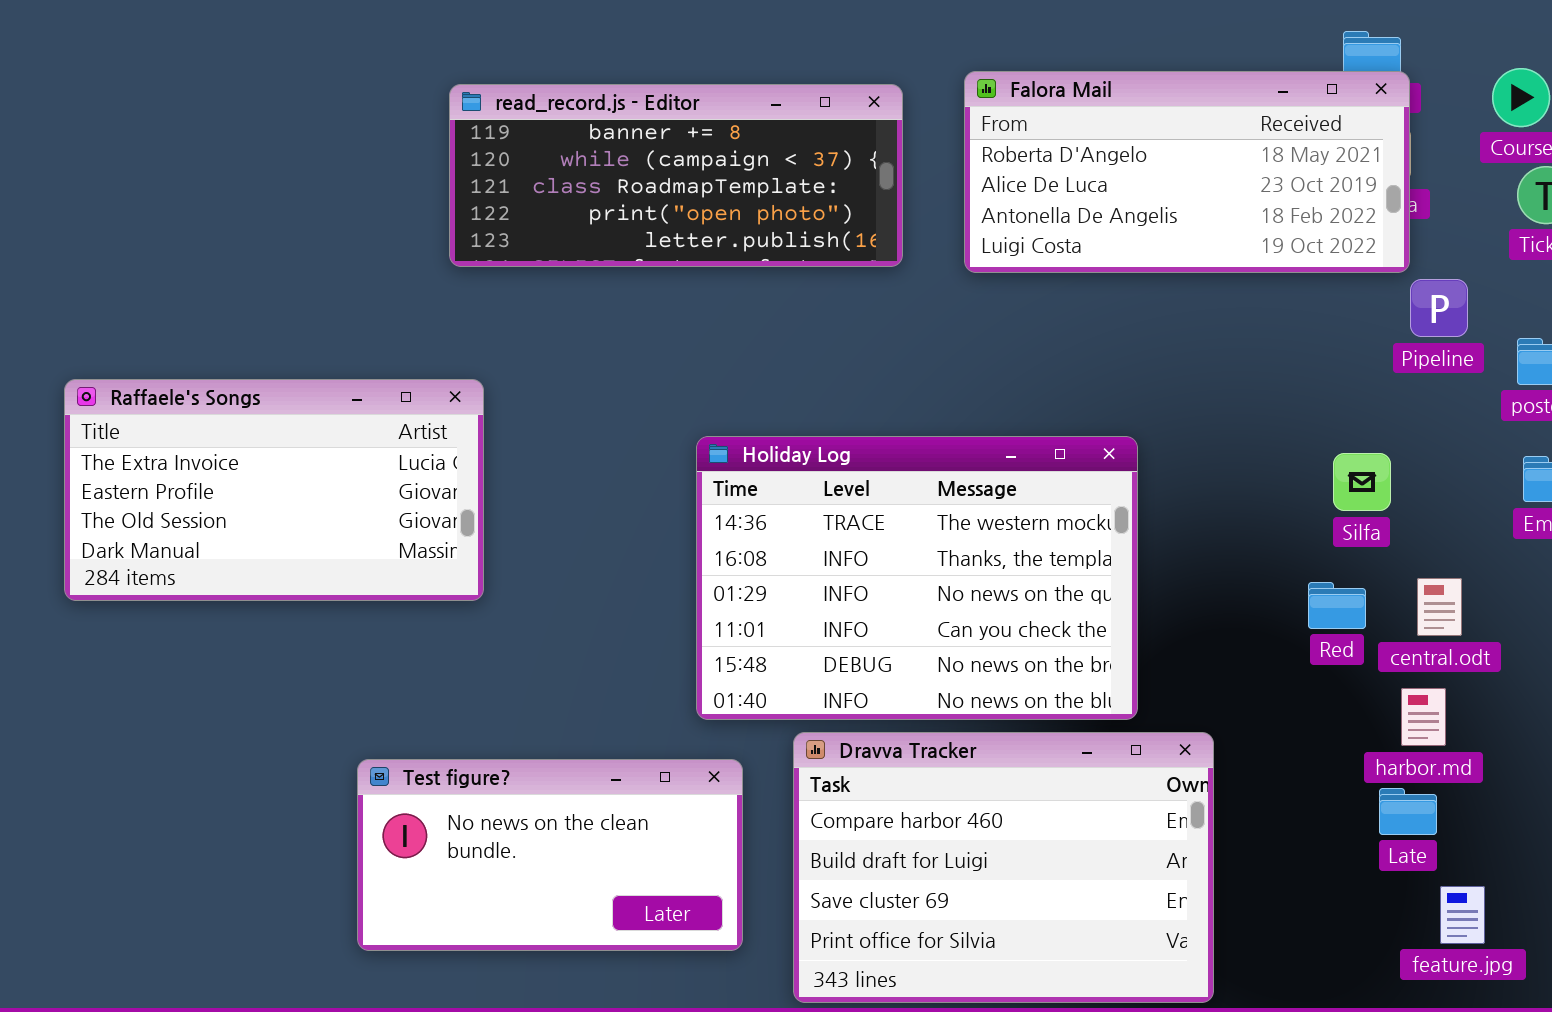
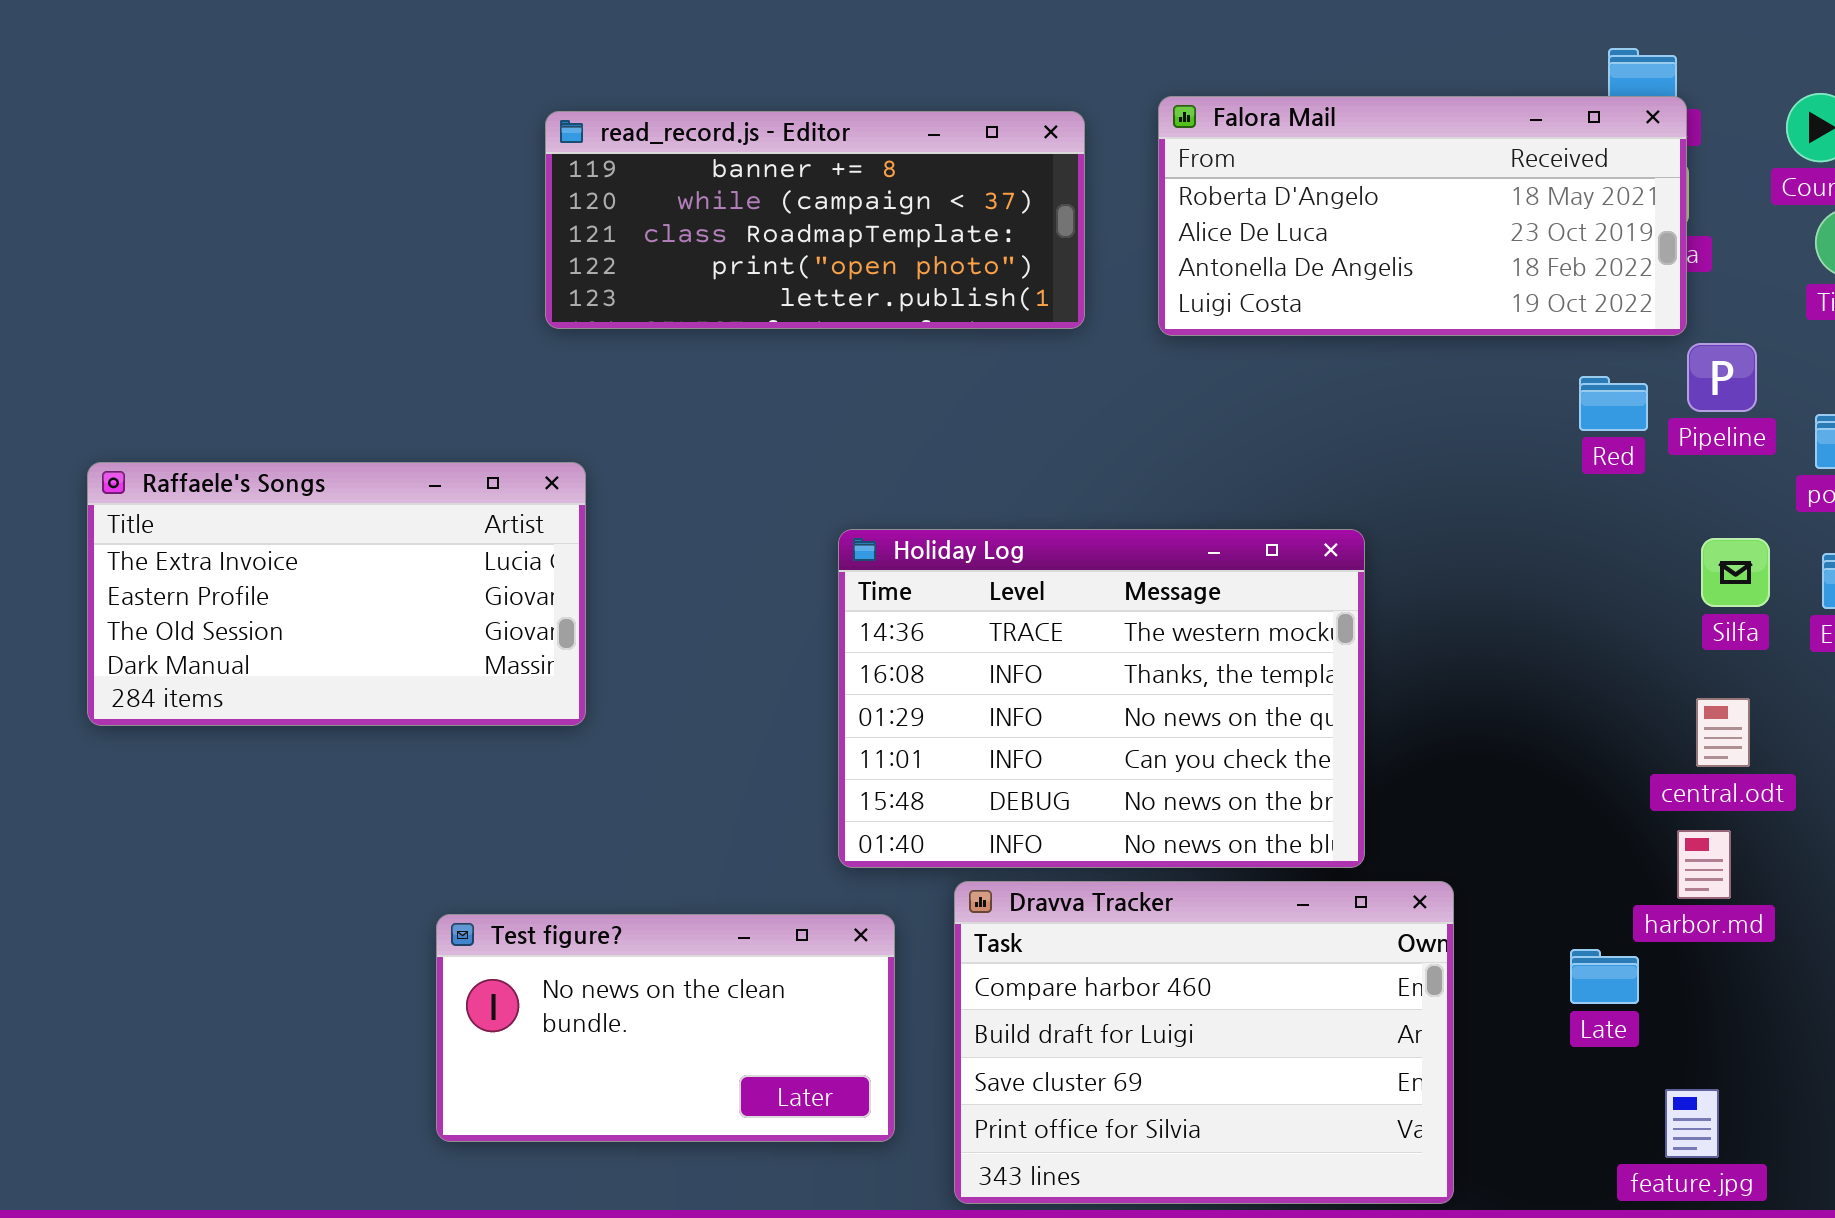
Silfa: [1333,453,1391,511] -> [1701,538,1770,607], moved
Red: [1308,582,1366,629] -> [1579,376,1648,431], moved
Late: [1379,788,1437,835] -> [1570,949,1639,1004], moved
feature.jpg: [1440,886,1485,944] -> [1665,1089,1719,1158], moved

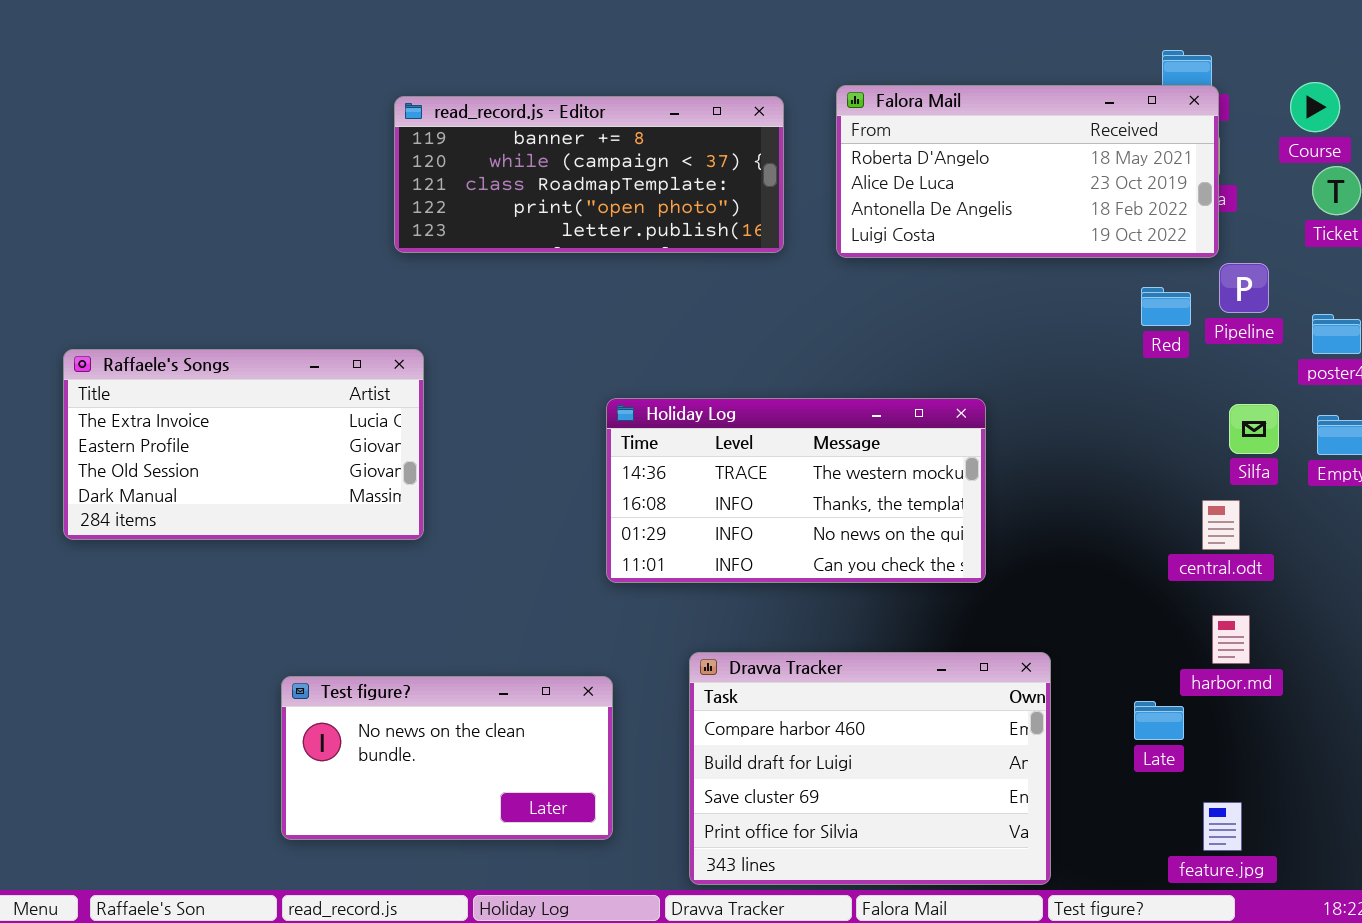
Holiday Log: [838,529,1365,868] -> [606,398,986,583], resized
central.odt: [1696,698,1750,767] -> [1202,500,1240,550], moved
Test figure?: [436,914,895,1142] -> [281,676,613,840], moved

